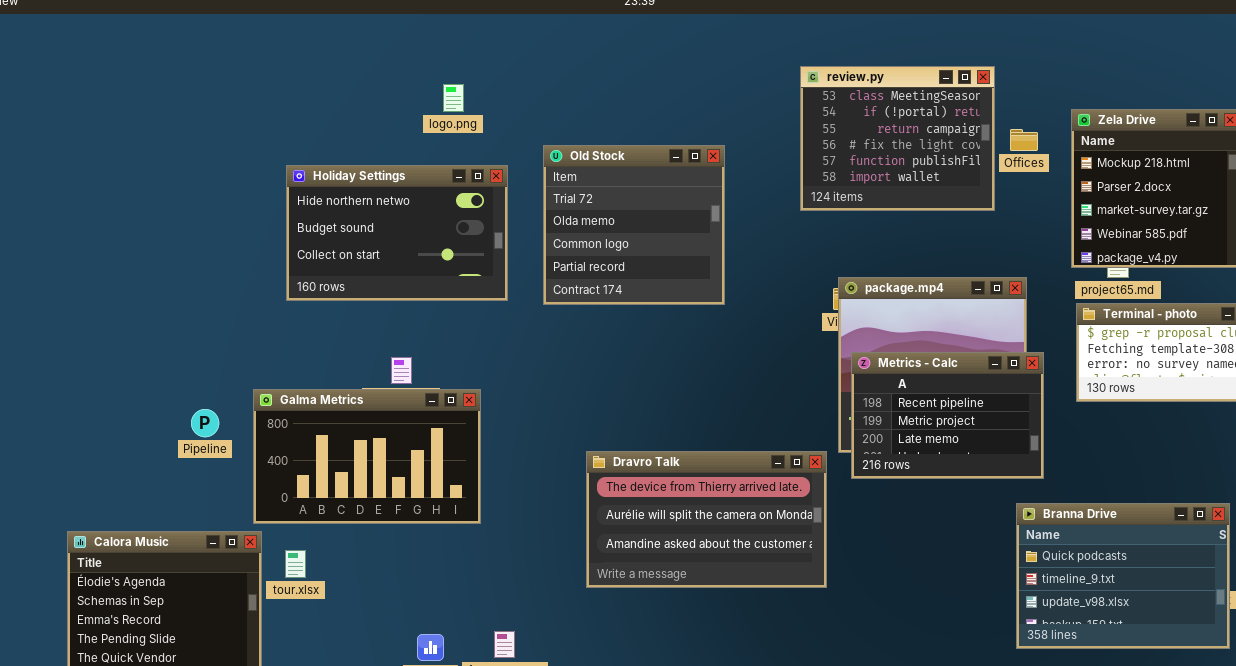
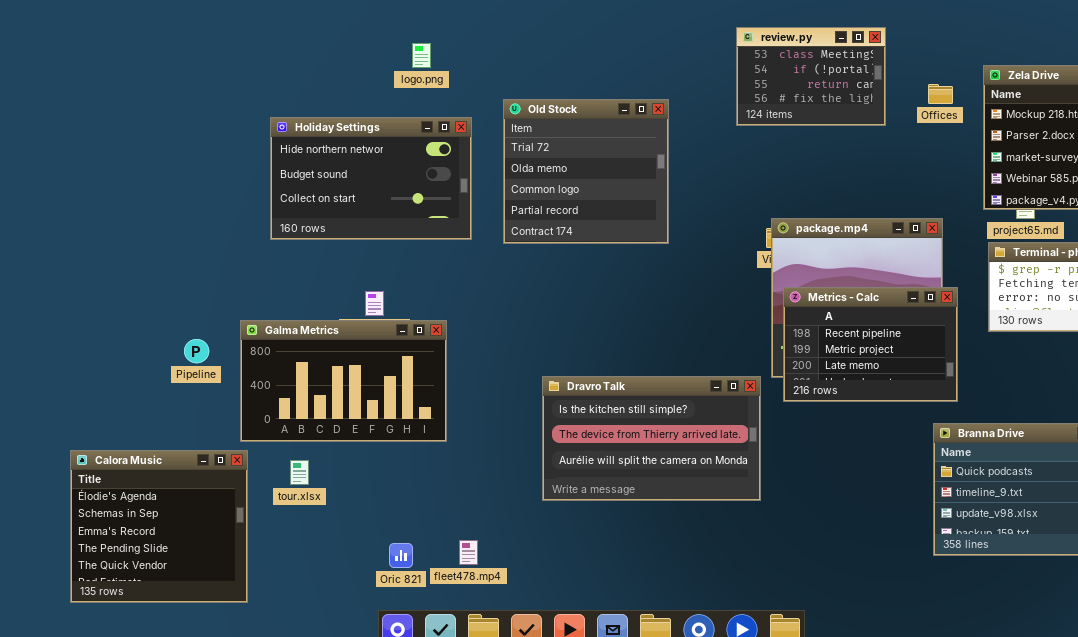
review.py: [800,66,995,211] -> [736,27,886,126], resized
Dravro Talk: [586,451,827,588] -> [542,376,761,501], scrolled up 1 row
tour.xlsx: [285,550,306,578] -> [290,460,309,485], moved

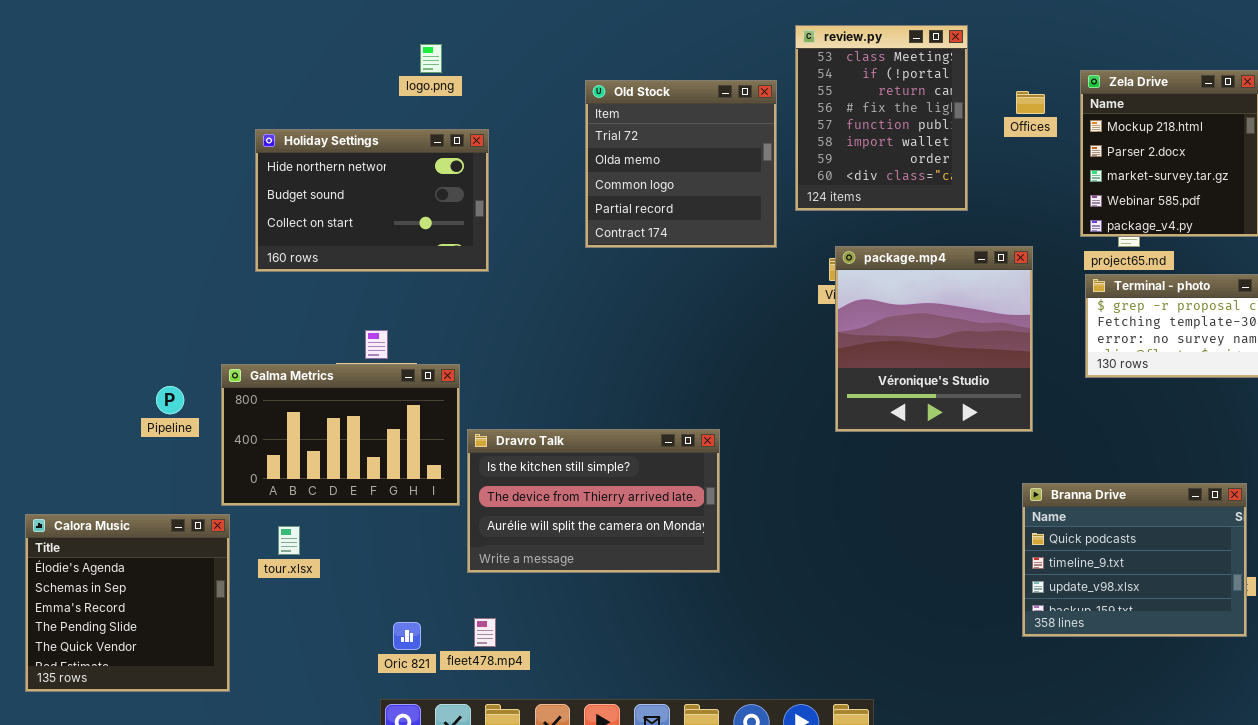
review.py: [736,27,886,126] -> [795,25,968,211], resized
Old Stock: [503,99,669,244] -> [585,80,777,248], moved
Metrics - Calc: [783,287,958,402] -> none, closed
Dravro Talk: [542,376,761,501] -> [467,429,720,573], moved

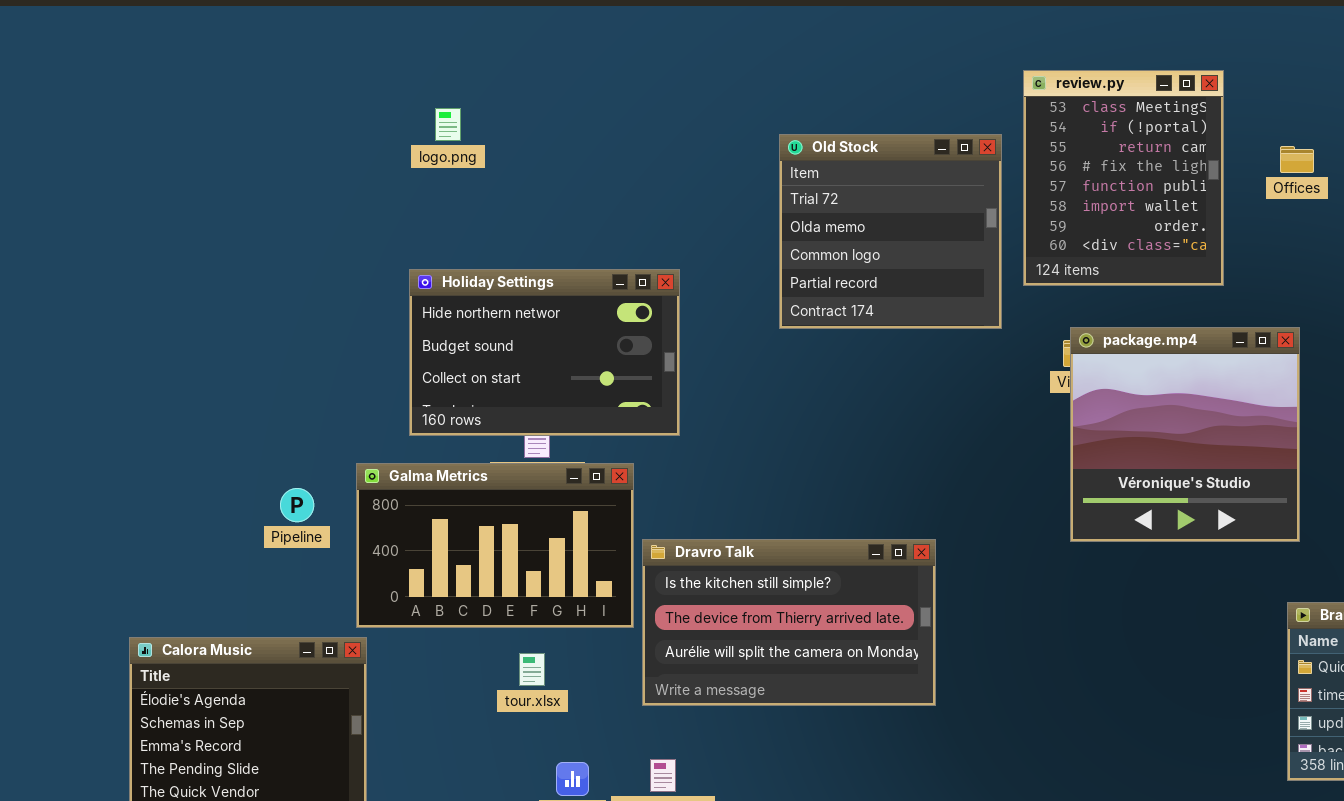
logo.png: [420,44,442,73] -> [435,108,461,141], moved
Holiday Settings: [255,129,489,272] -> [409,269,680,436], moved
tour.xlsx: [278,526,300,555] -> [519,653,545,686], moved

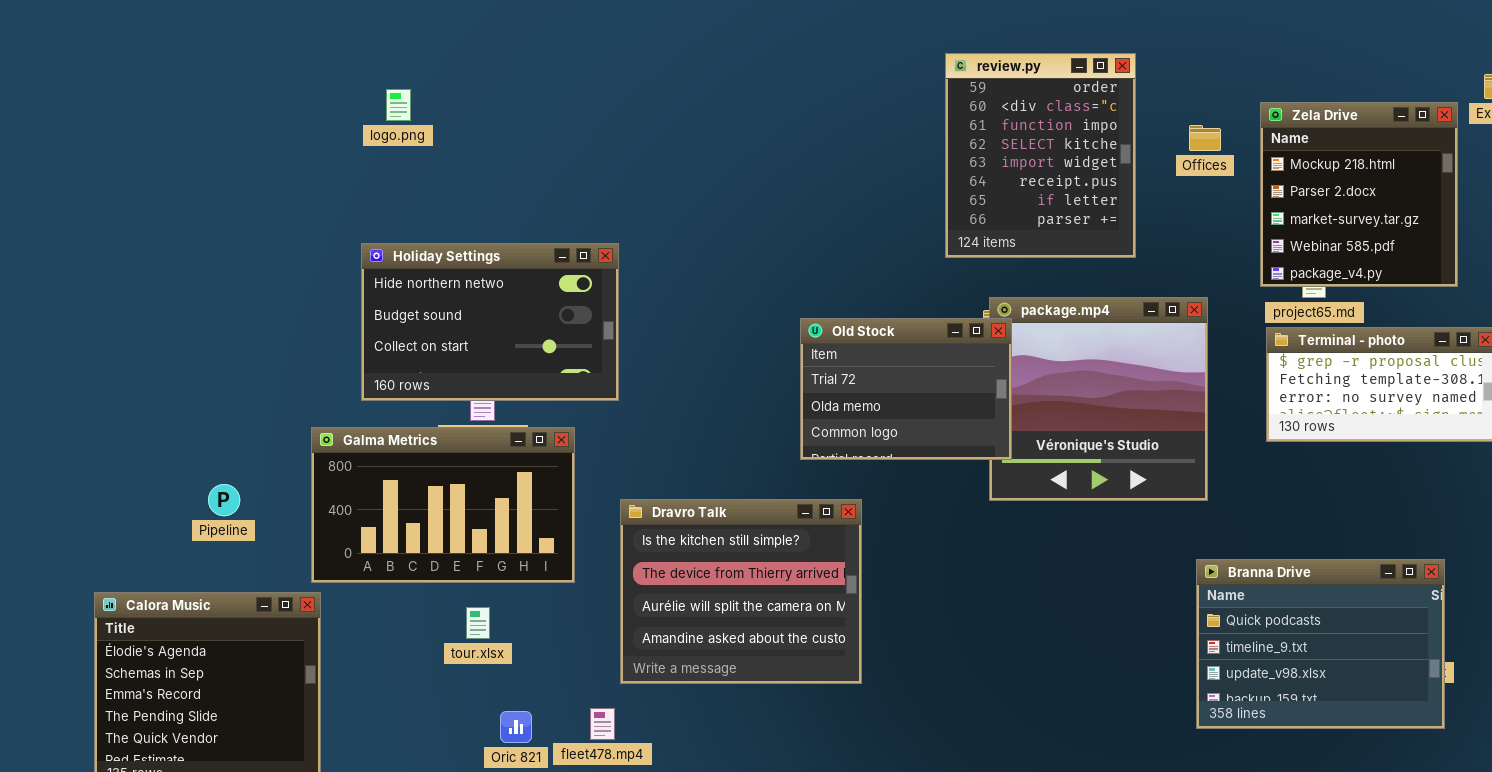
review.py: [1023,70,1224,286] -> [945,53,1136,258], scrolled down 6 rows
Old Stock: [779,134,1002,329] -> [800,318,1012,460], moved, resized
Pipeline: [280,488,314,522] -> [208,484,240,516], moved
Dravro Talk: [642,539,936,706] -> [620,499,862,684], resized

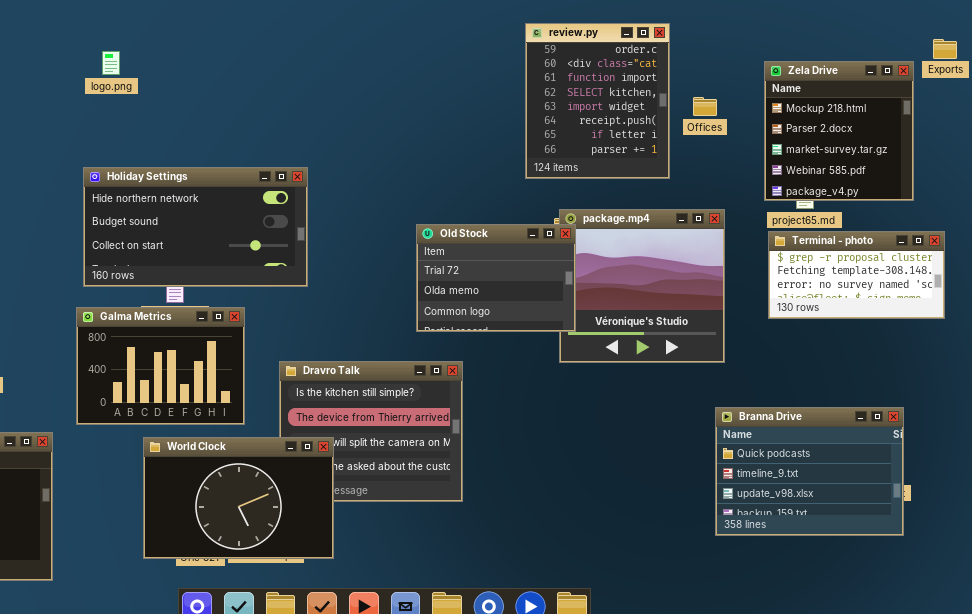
Offices: [1189,125,1221,151] -> [693,97,717,116], moved
Holiday Settings: [361,243,619,401] -> [83,167,308,287], resized
Galma Metrics: [311,427,575,583] -> [76,307,245,425], resized
World Clock: none -> [143,437,334,559], opened

